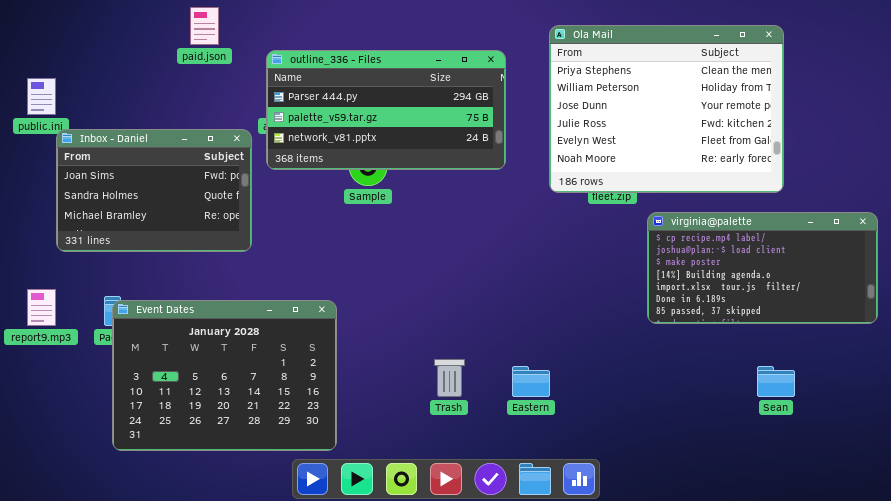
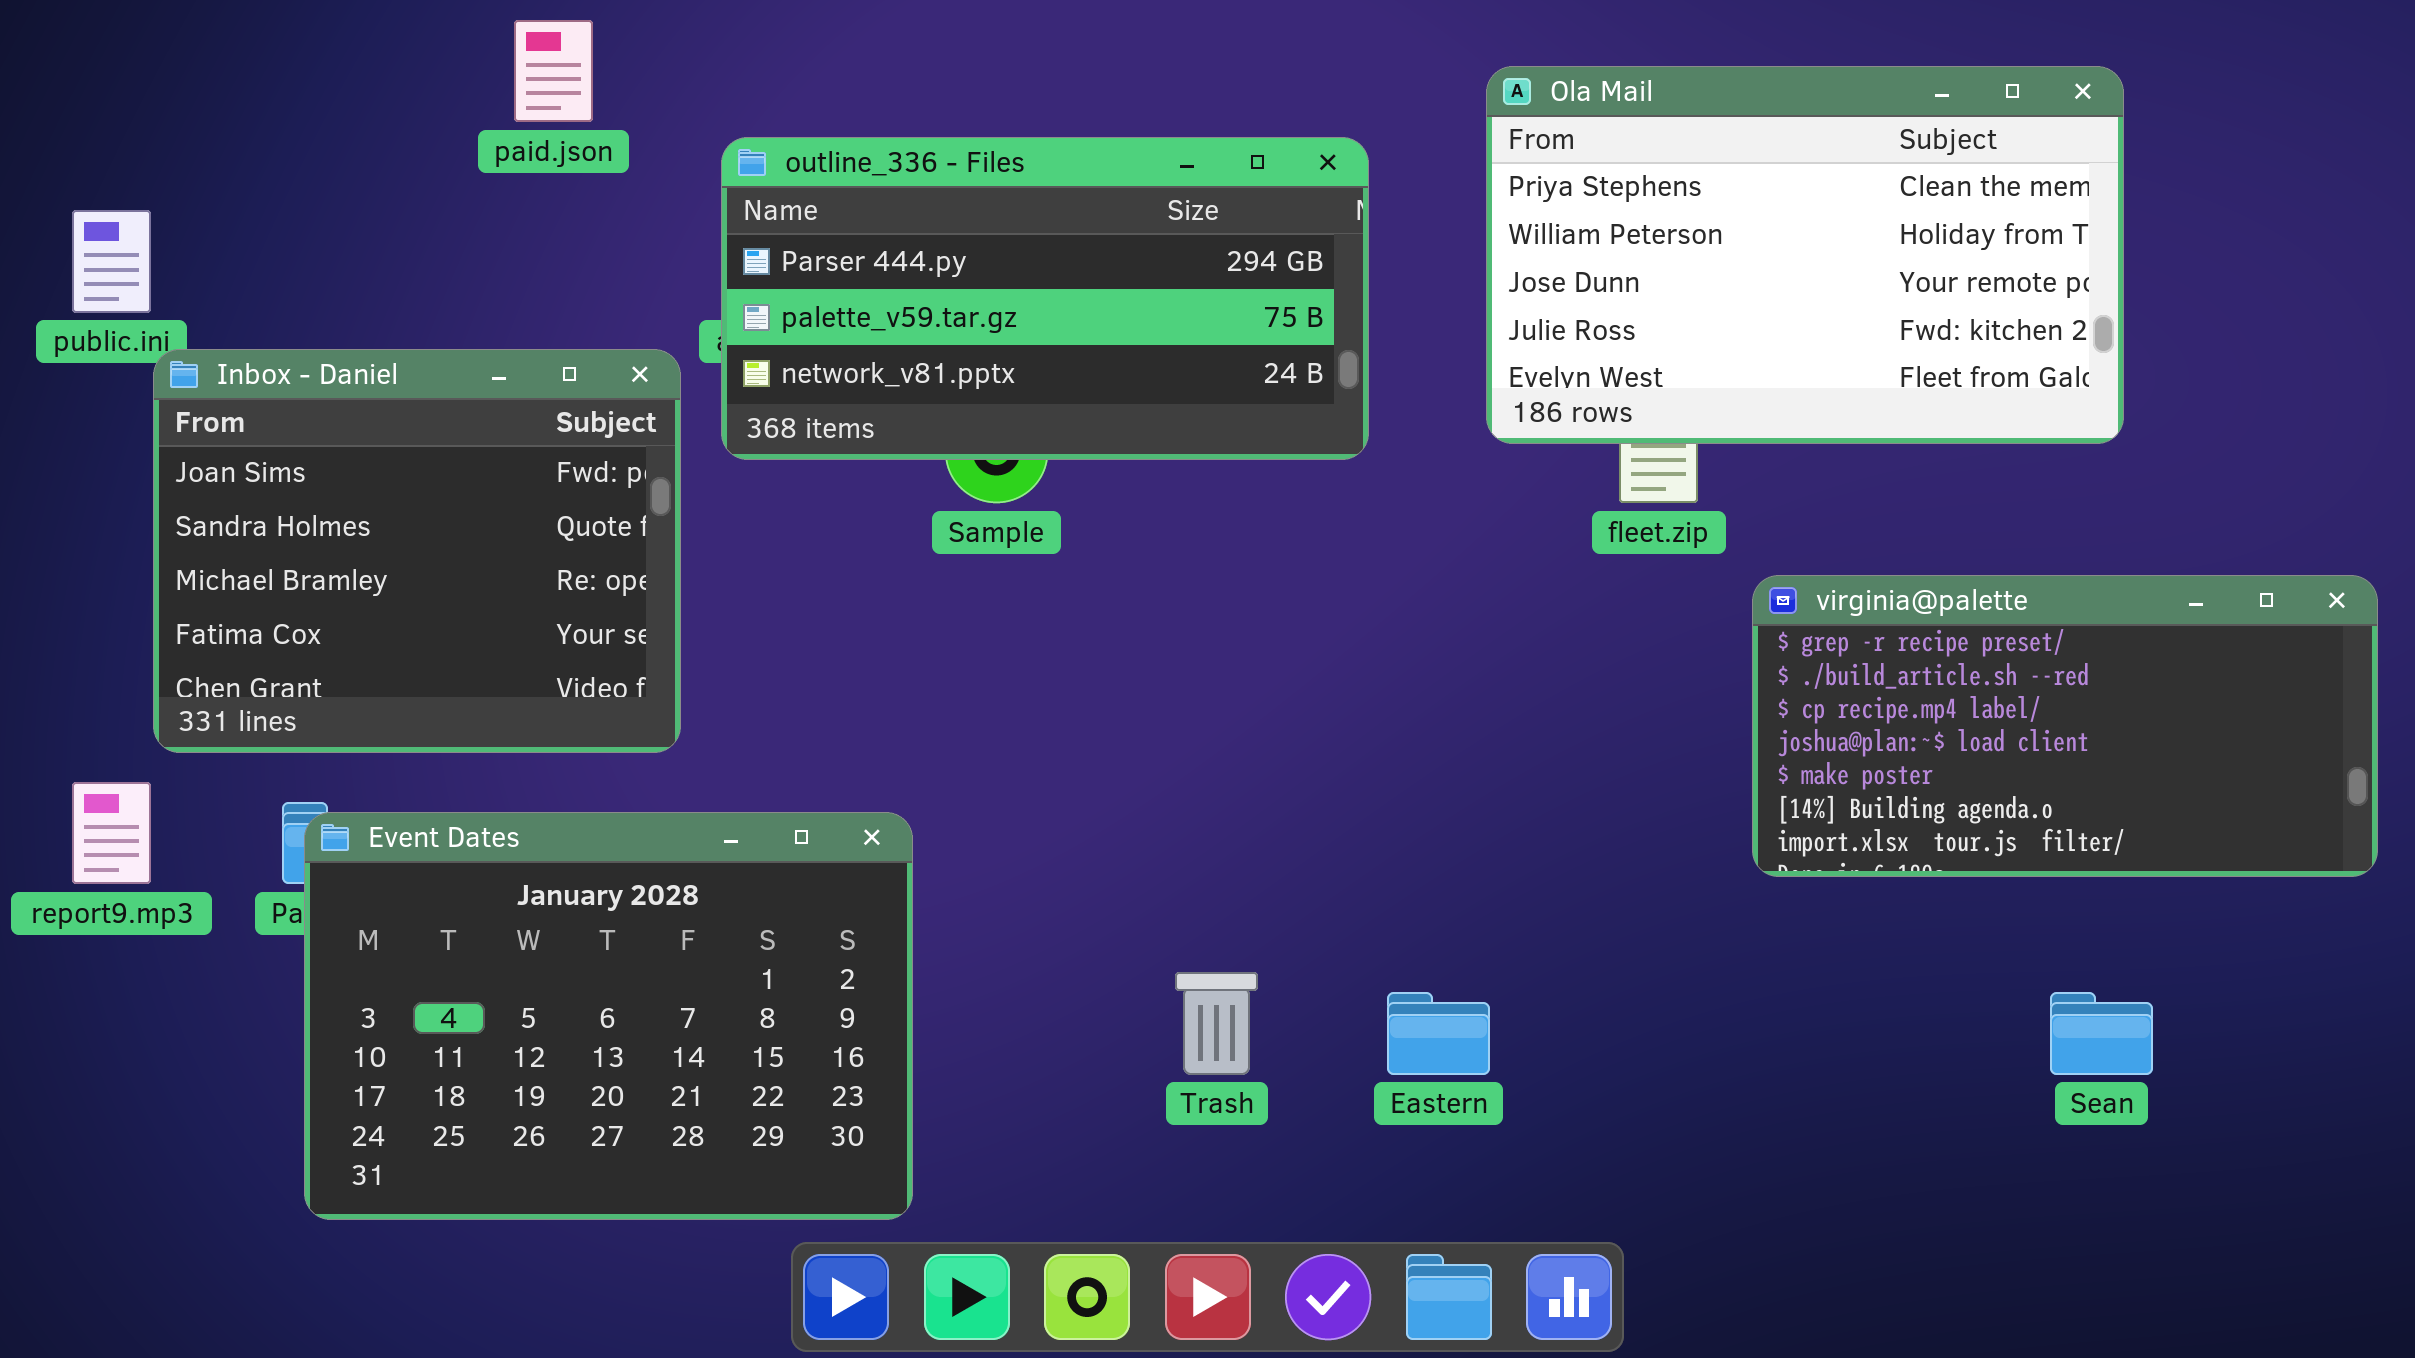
Ola Mail: [549,25,784,193] -> [1486,66,2124,444], resized
Inbox - Daniel: [56,129,252,252] -> [153,349,681,753], resized
virginia@palette: [647,212,878,324] -> [1752,575,2378,877], scrolled up 2 rows

